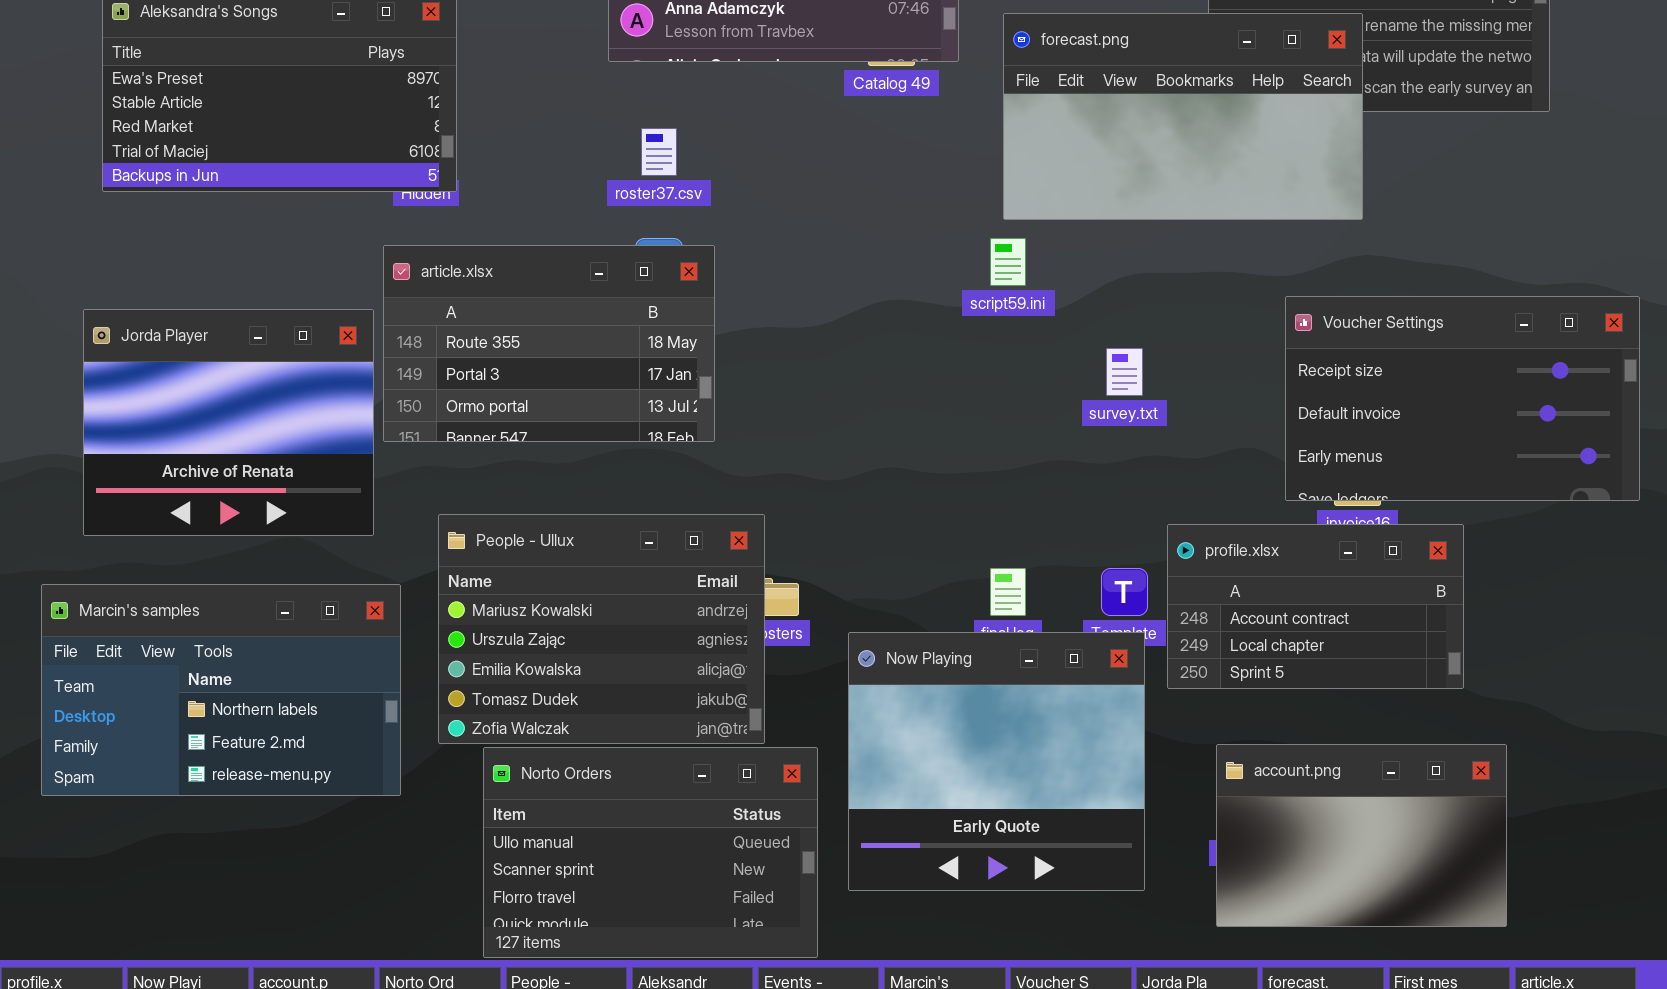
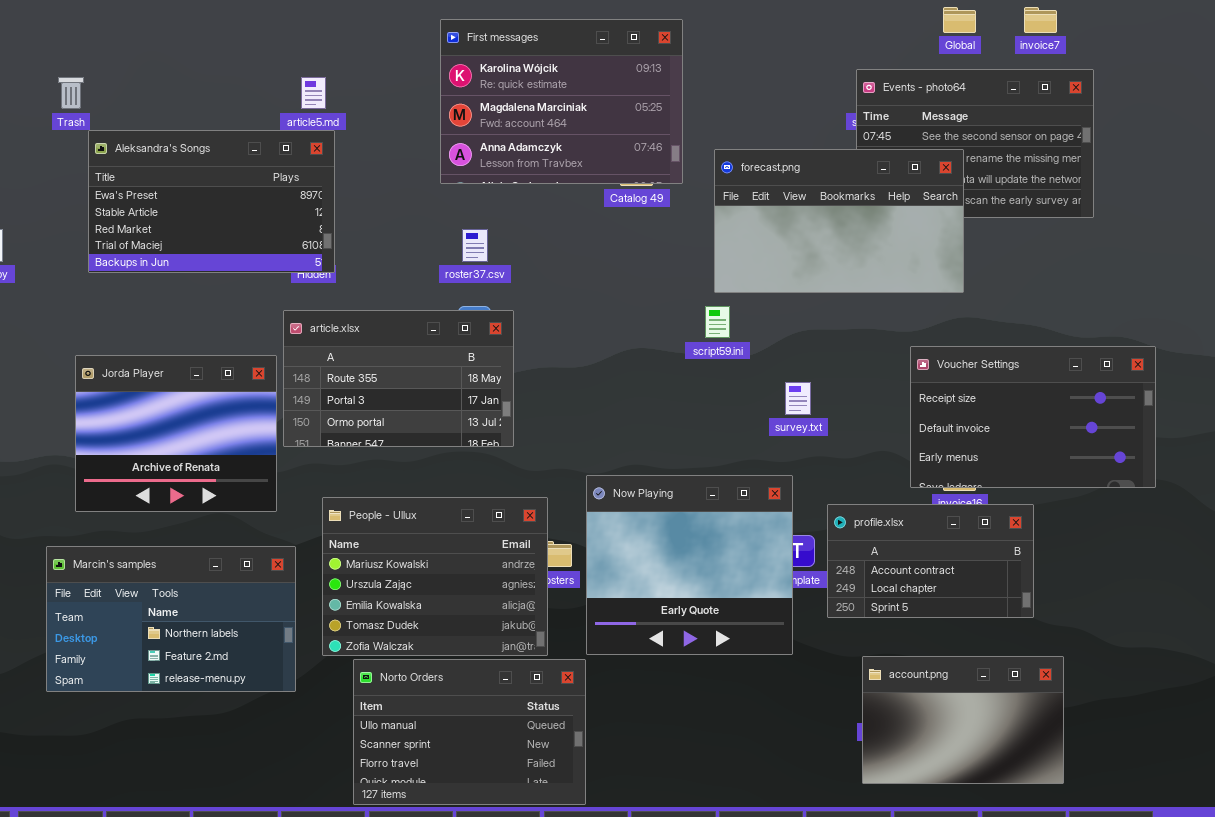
Now Playing: [848,632,1145,891] -> [586,475,793,655], moved

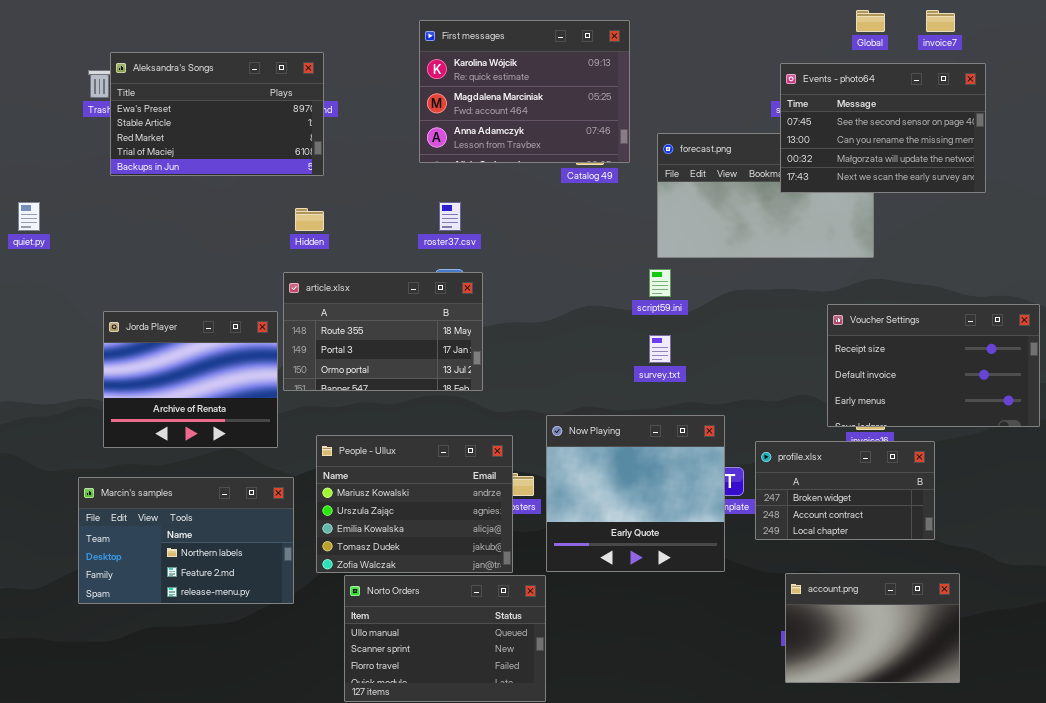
Events - photo64: [856,69,1094,218] -> [780,63,986,193], raised
Aleksandra's Songs: [88,130,335,273] -> [110,52,324,176], moved
survey.txt: [785,382,811,415] -> [649,335,671,363], moved
profile.xlsx: [827,504,1034,618] -> [755,441,935,540], scrolled up 1 row

